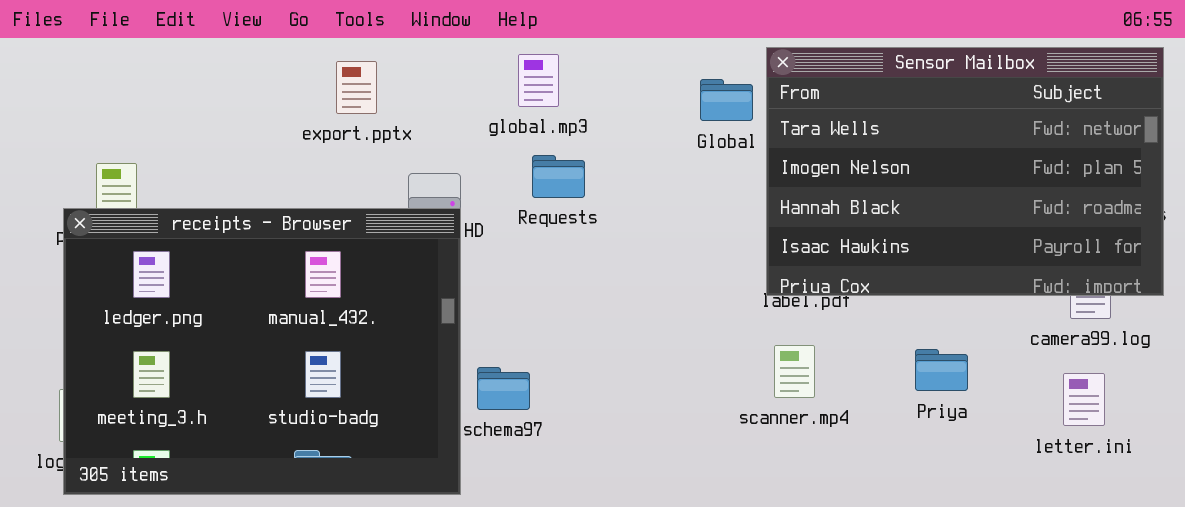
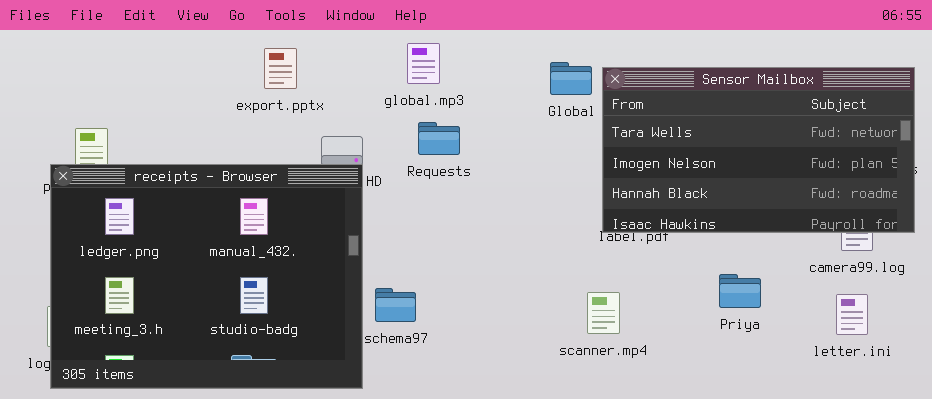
Sensor Mailbox: [766,47,1164,296] -> [602,67,915,233], resized
scanner.mp4: [774,345,815,398] -> [587,292,620,334], moved

